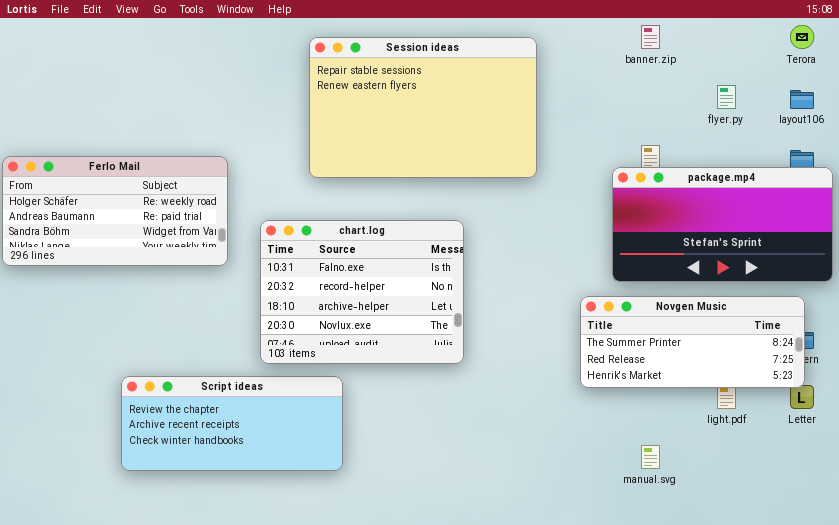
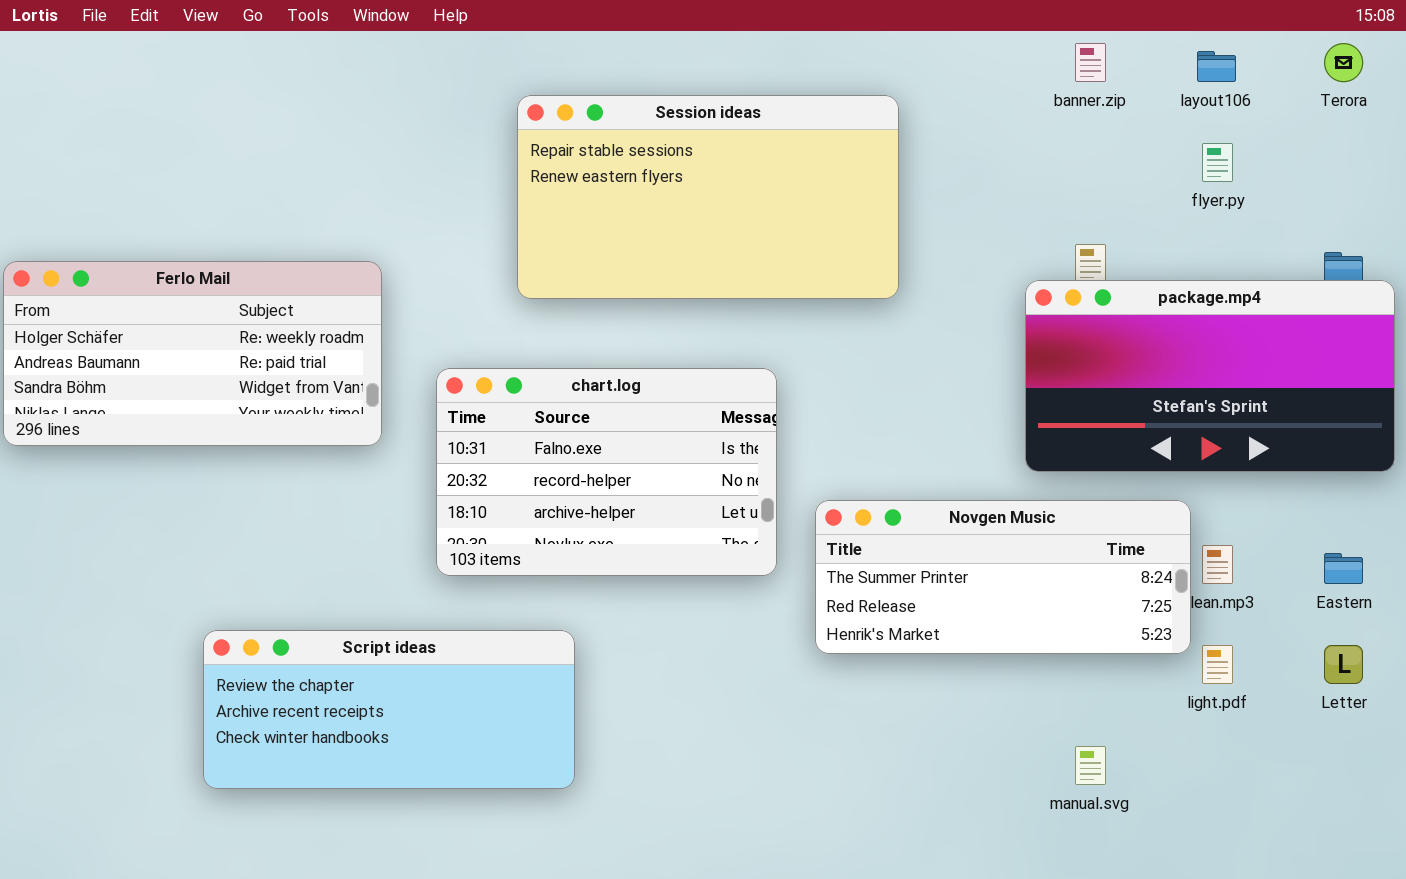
Session ideas: [309,37,537,178] -> [517,95,899,299], resized
layout106: [790,90,814,109] -> [1197,51,1236,82], moved
chart.log: [260,220,464,364] -> [436,368,777,576], resized
Novgen Music: [580,296,805,388] -> [815,500,1191,654], moved

